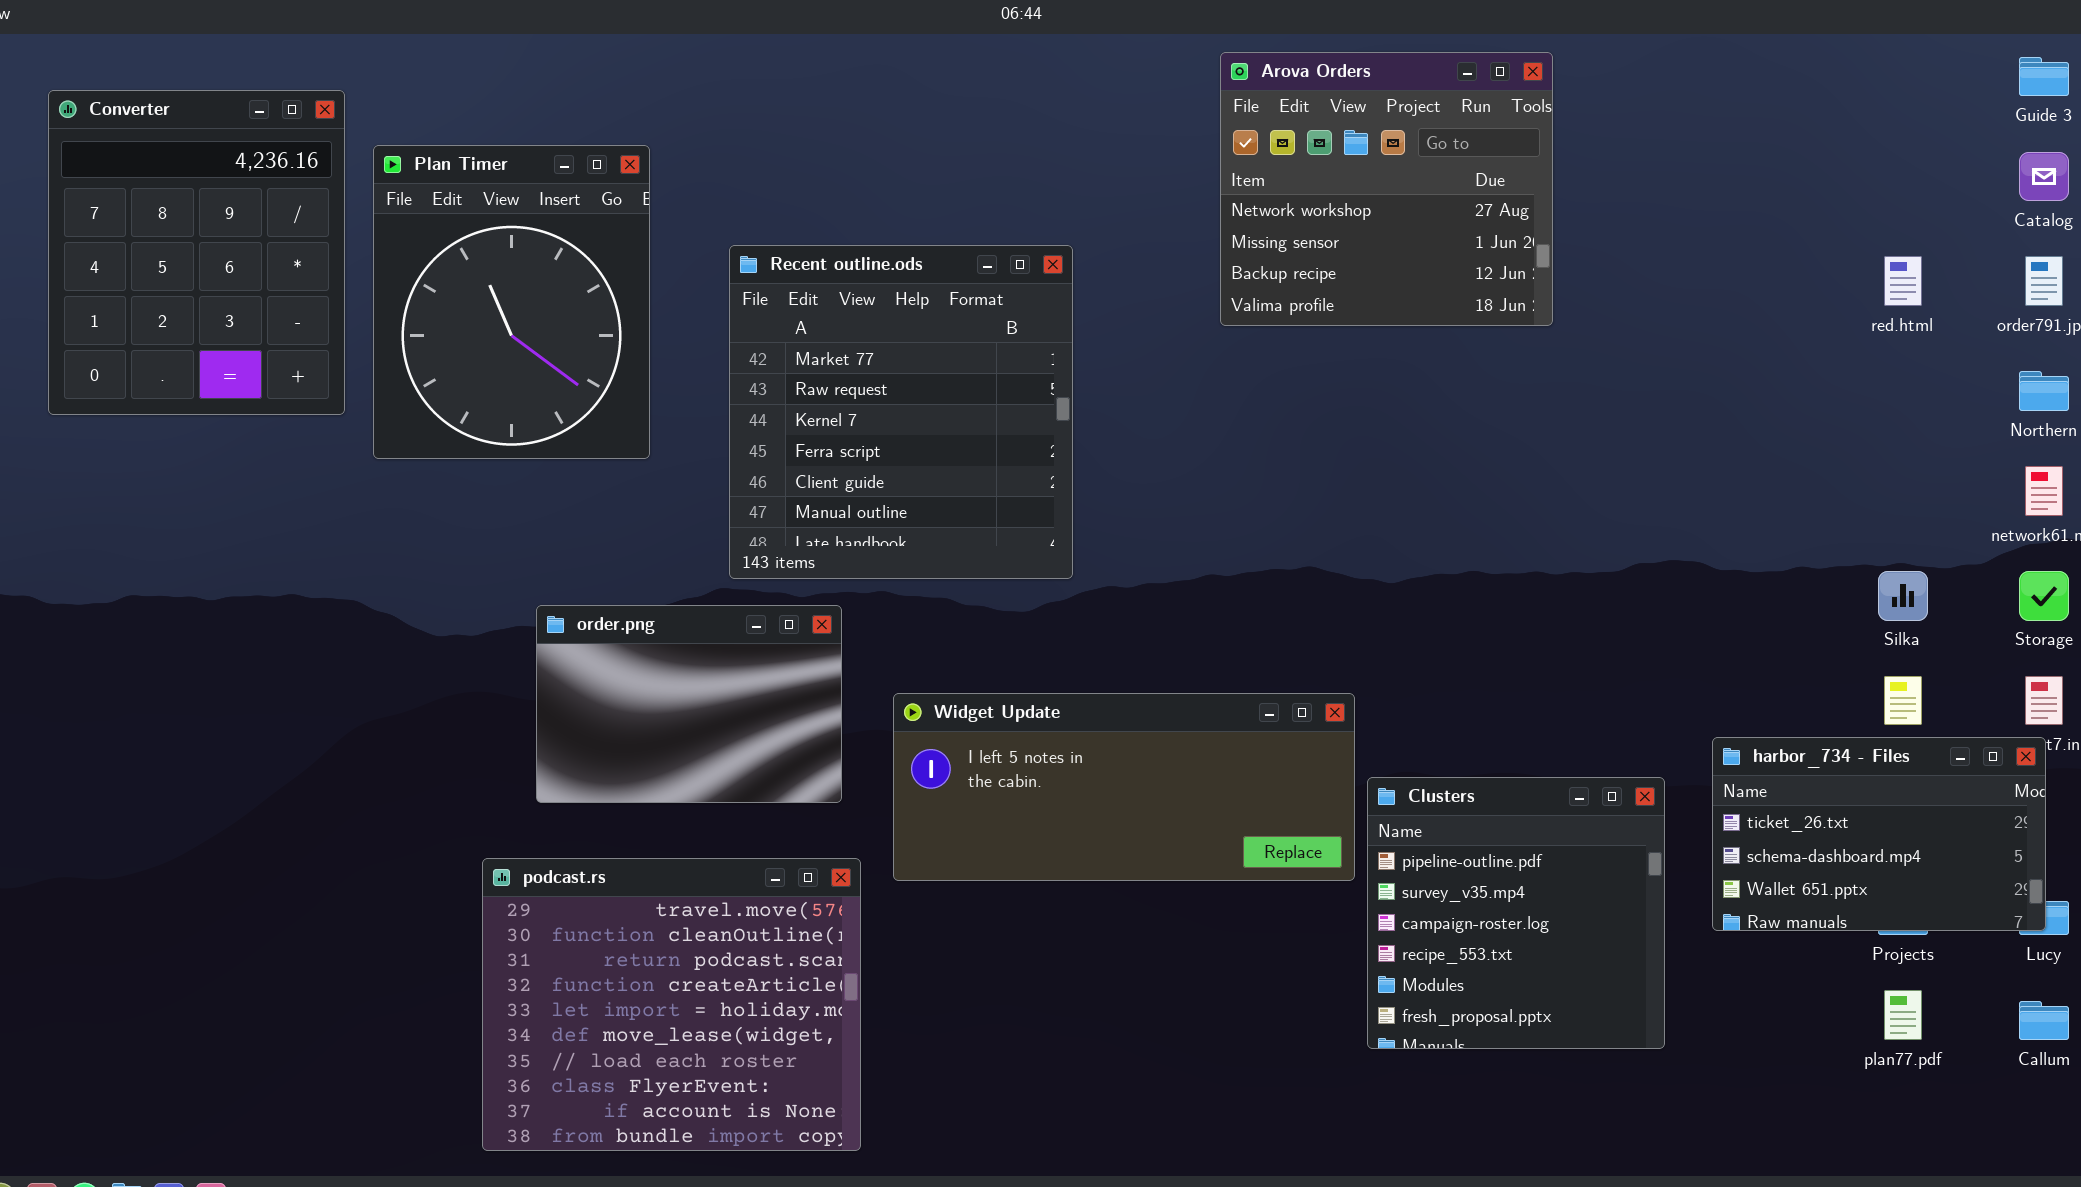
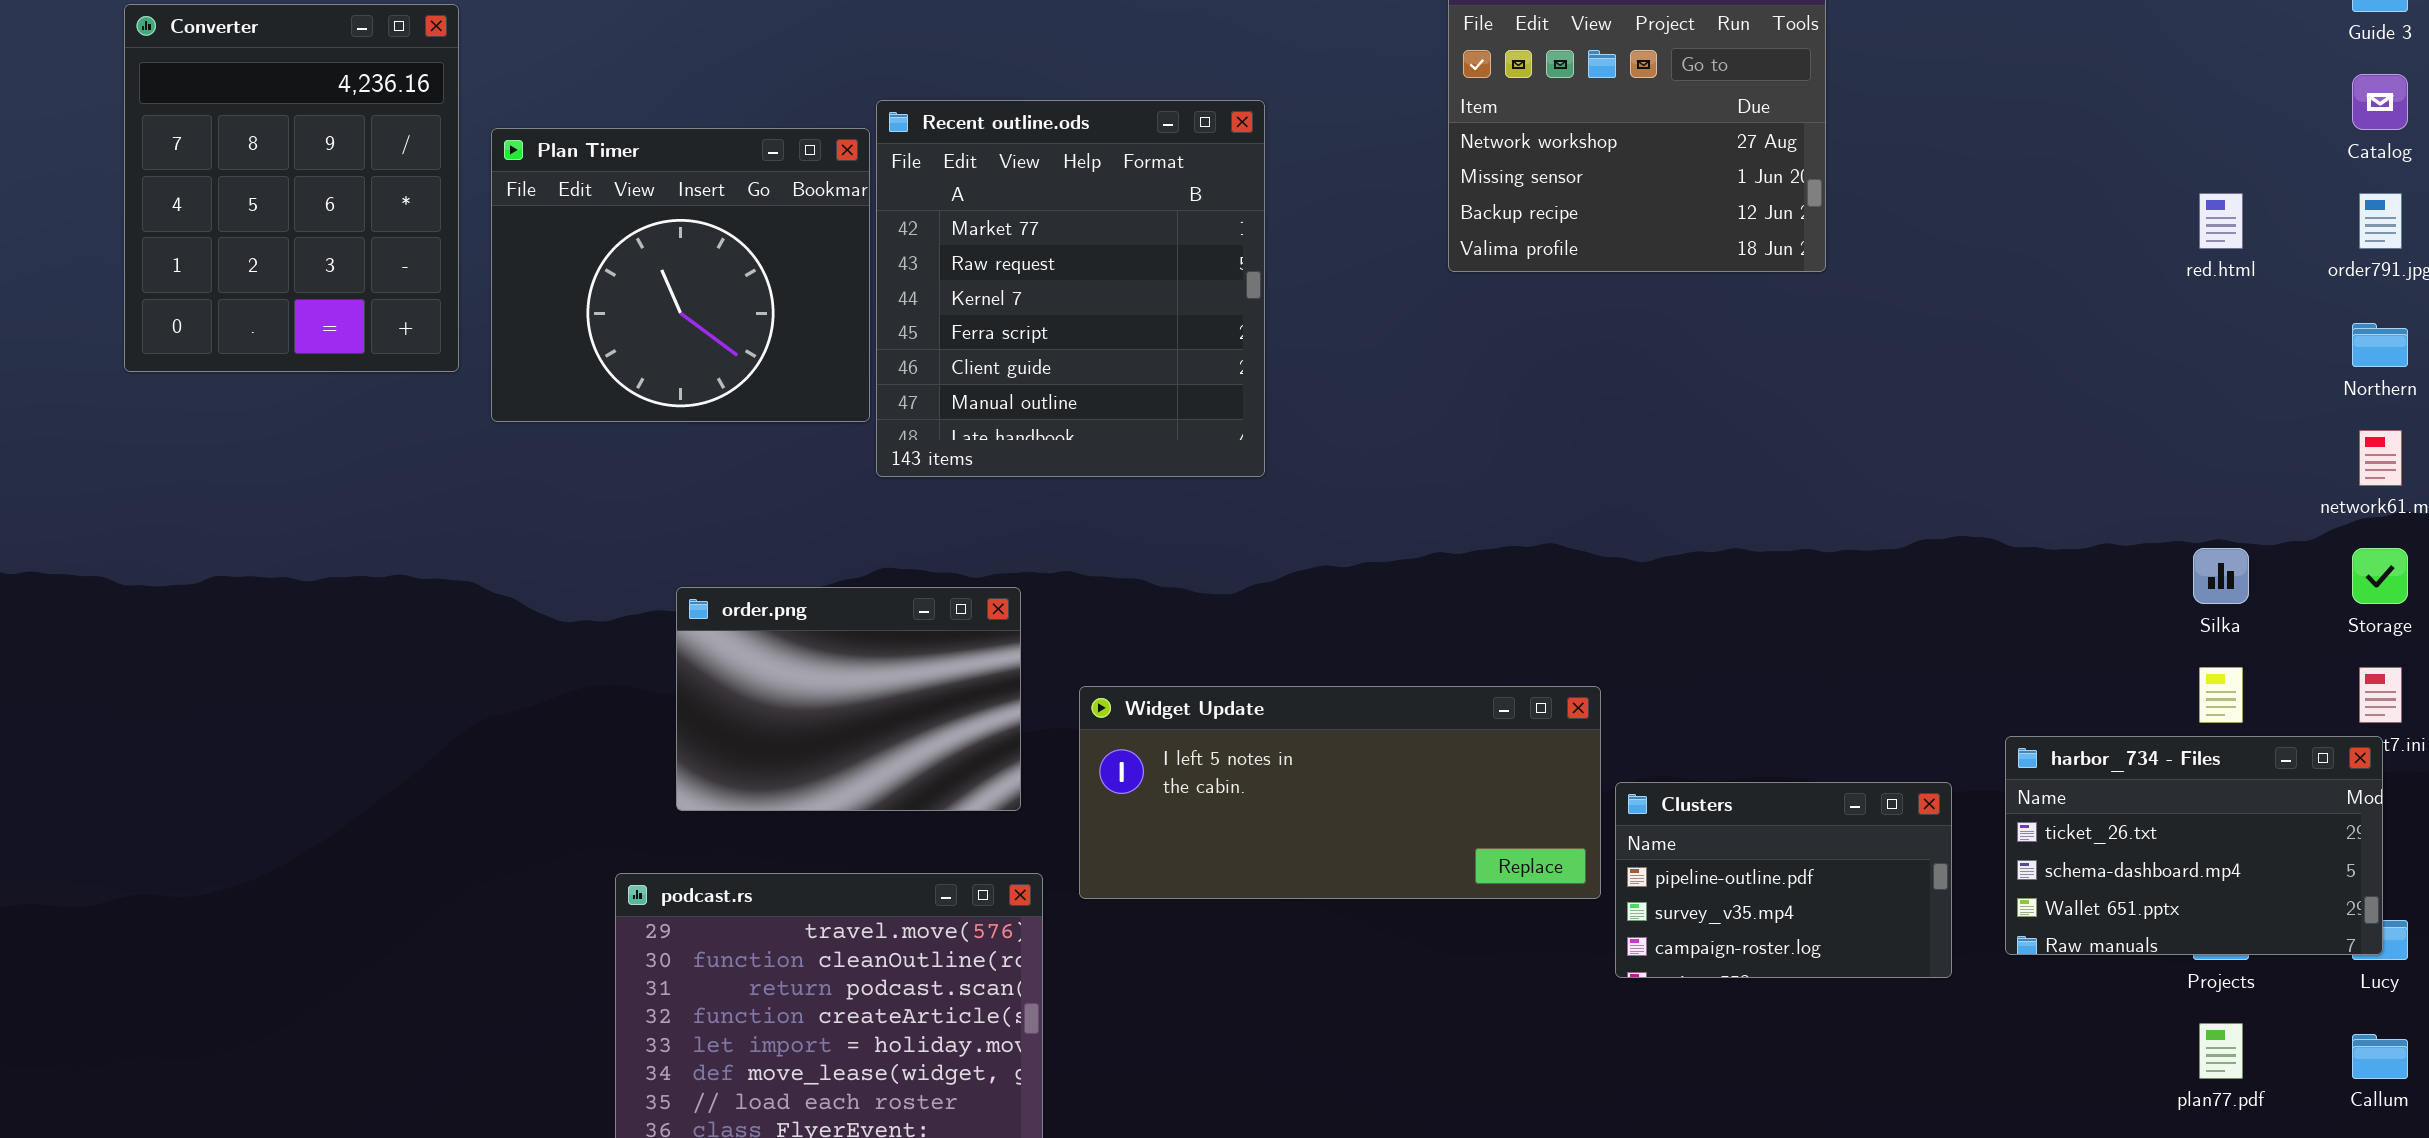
Plan Timer: [373,145,650,459] -> [491,128,870,422], resized
Recent outline.ods: [729,245,1073,579] -> [876,100,1265,477], moved
Clusters: [1367,777,1665,1049] -> [1615,782,1952,978], resized

